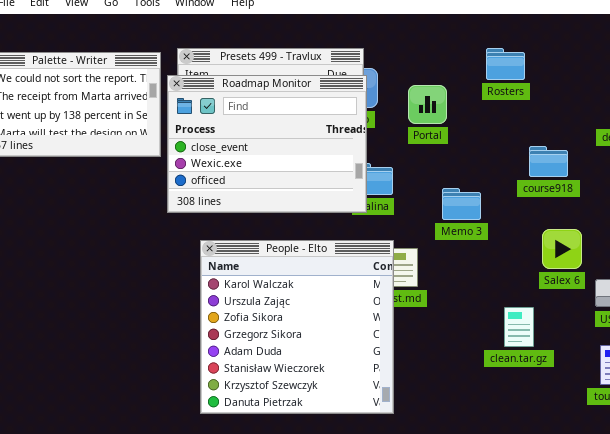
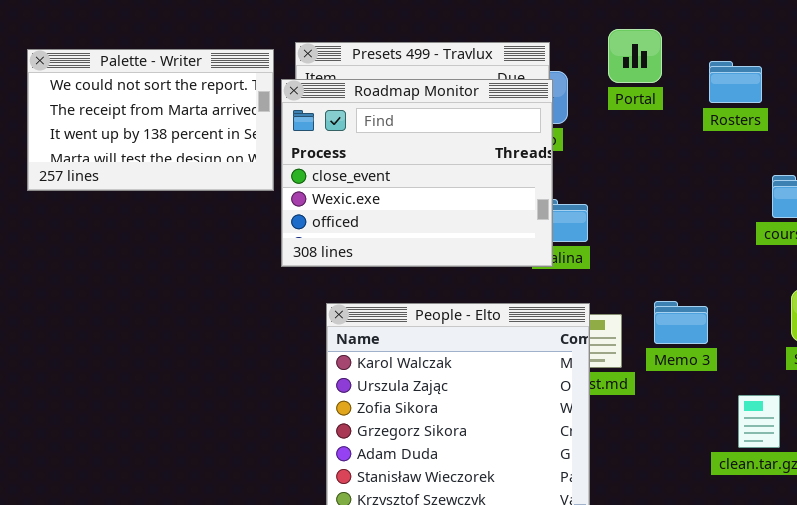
Rosters: [486,48,525,80] -> [709,61,762,103], moved
Portal: [408,85,447,124] -> [608,29,662,83], moved
Memo 3: [442,188,481,220] -> [654,301,708,344], moved

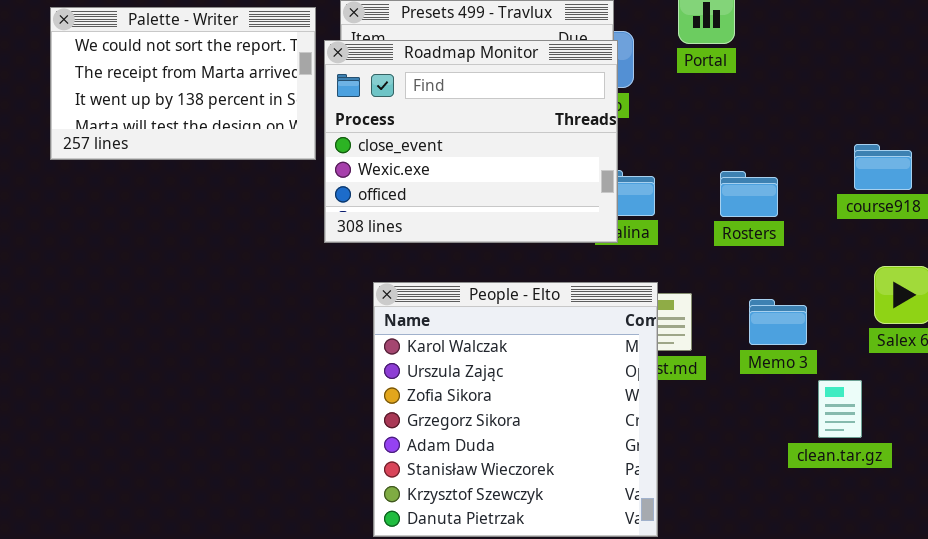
Rosters: [709,61,762,103] -> [720,171,778,217], moved
Memo 3: [654,301,708,344] -> [749,299,807,345], moved

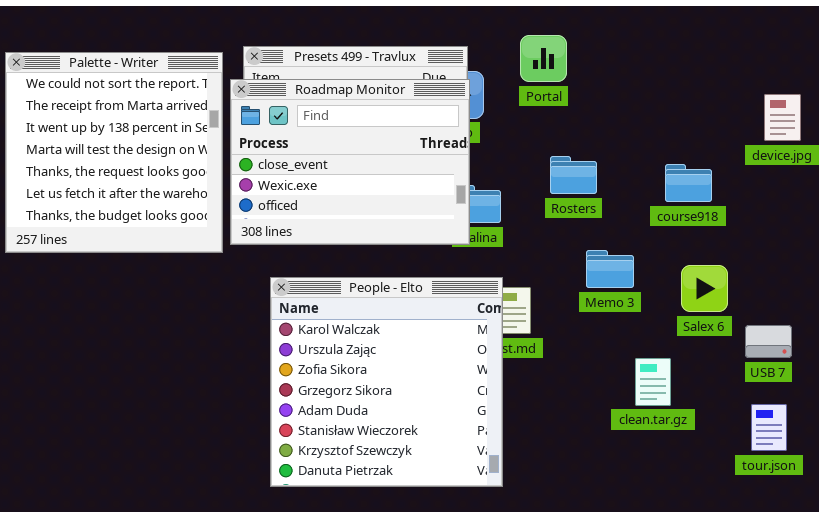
Palette - Writer: [50,7,316,160] -> [5,52,223,253], resized
Rosters: [720,171,778,217] -> [550,156,597,194], moved
Memo 3: [749,299,807,345] -> [586,250,634,288], moved

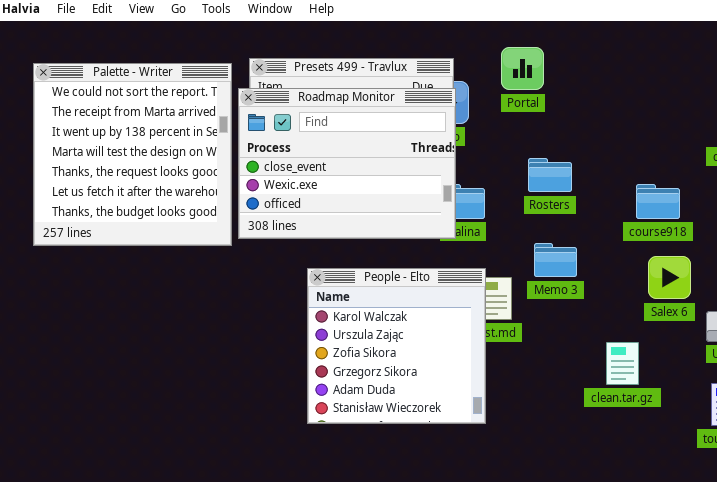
course918: [665,164,712,202] -> [636,184,680,219], moved
Memo 3: [586,250,634,288] -> [534,243,577,277], moved
People - Elto: [270,277,503,487] -> [307,268,486,424], resized

